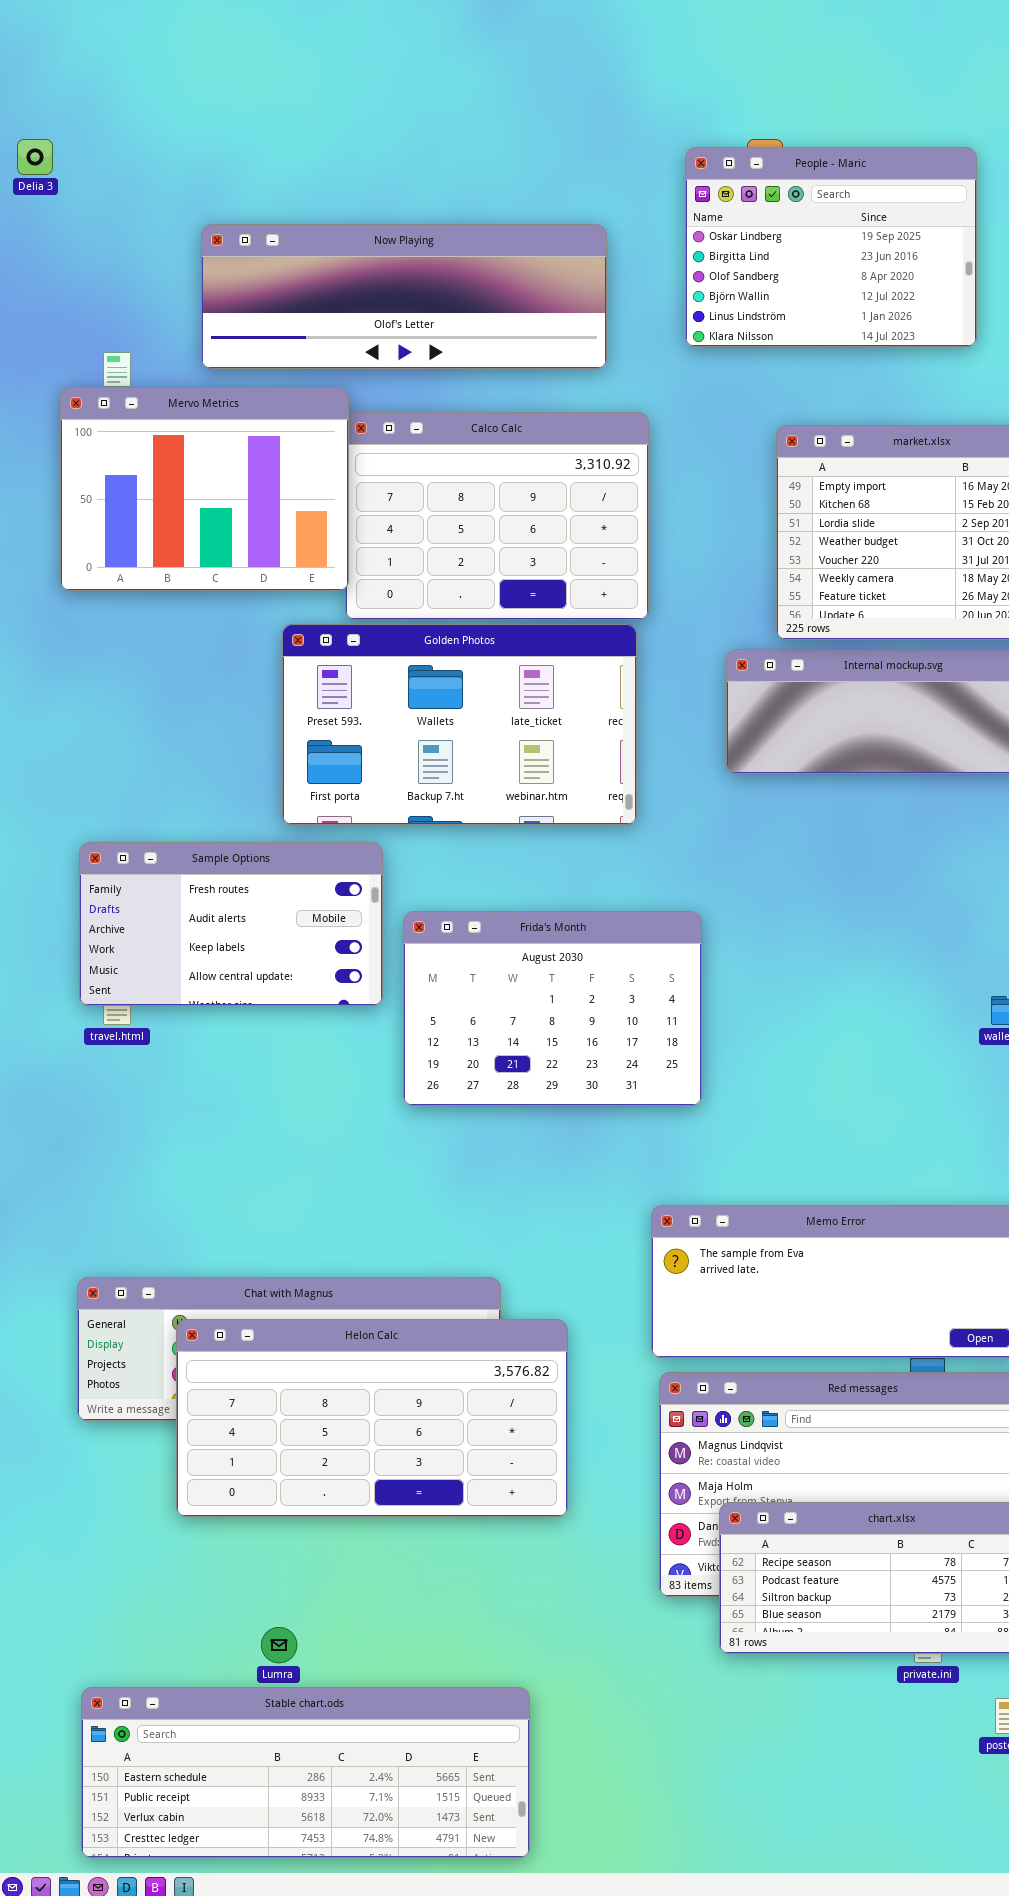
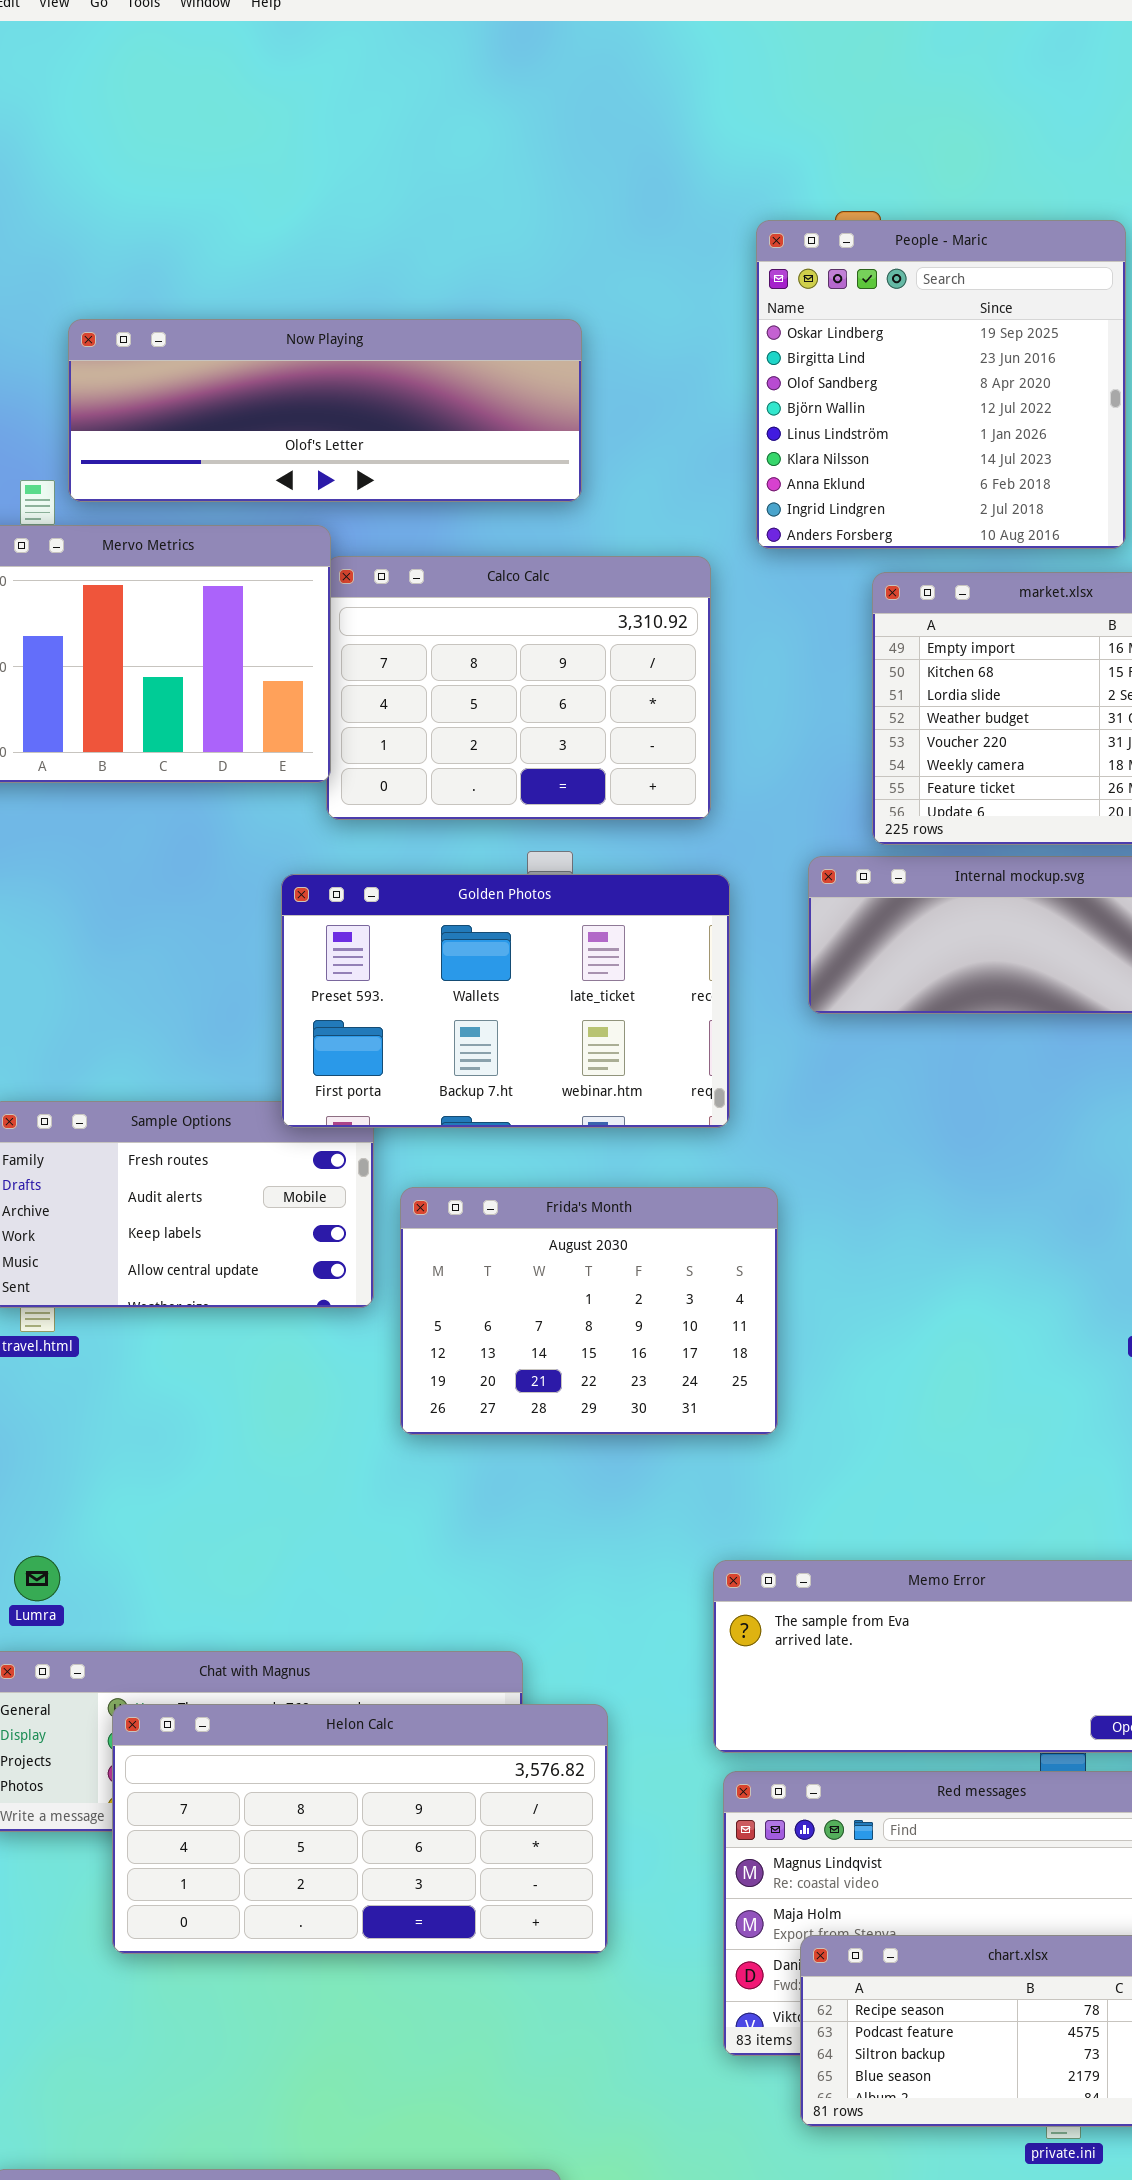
People - Maric: [685,147,977,347] -> [756,220,1126,549], resized
Now Playing: [201,224,607,369] -> [68,319,582,502], moved
Golden Photos: [282,624,637,825] -> [281,874,730,1128], moved
Lumra: [261,1627,297,1663] -> [14,1556,60,1601], moved

